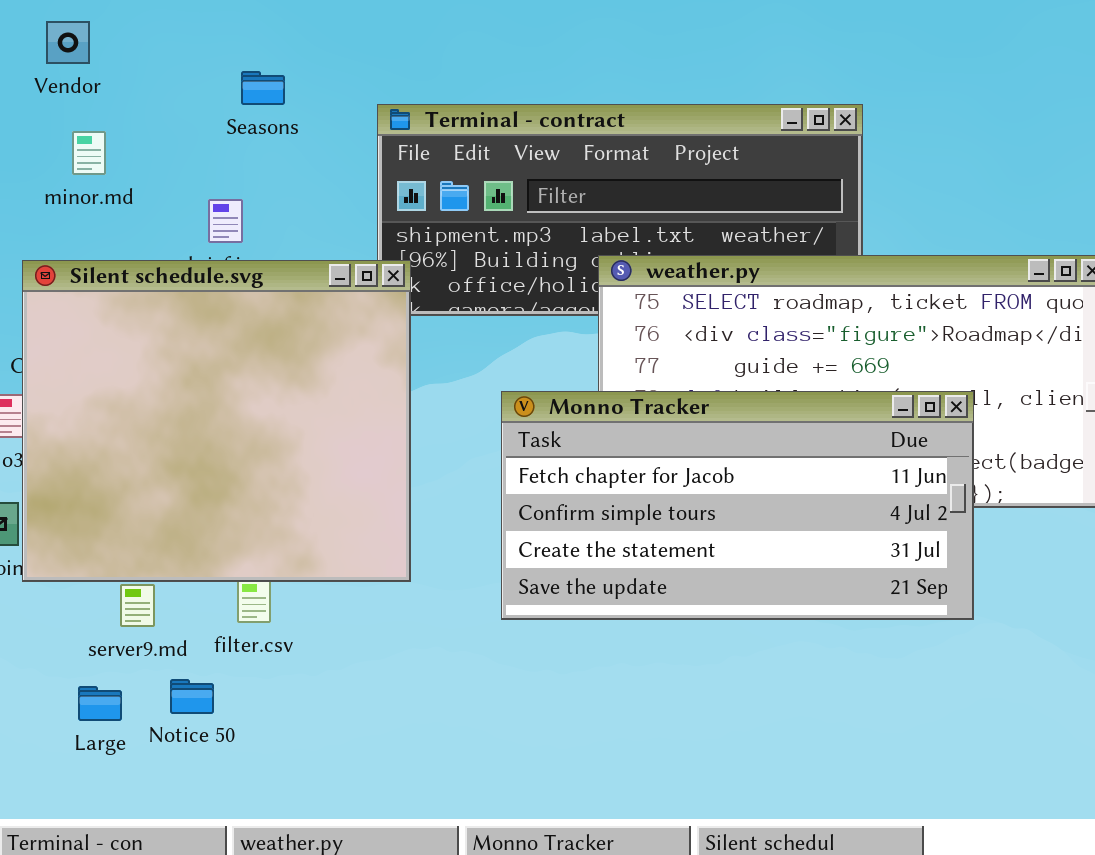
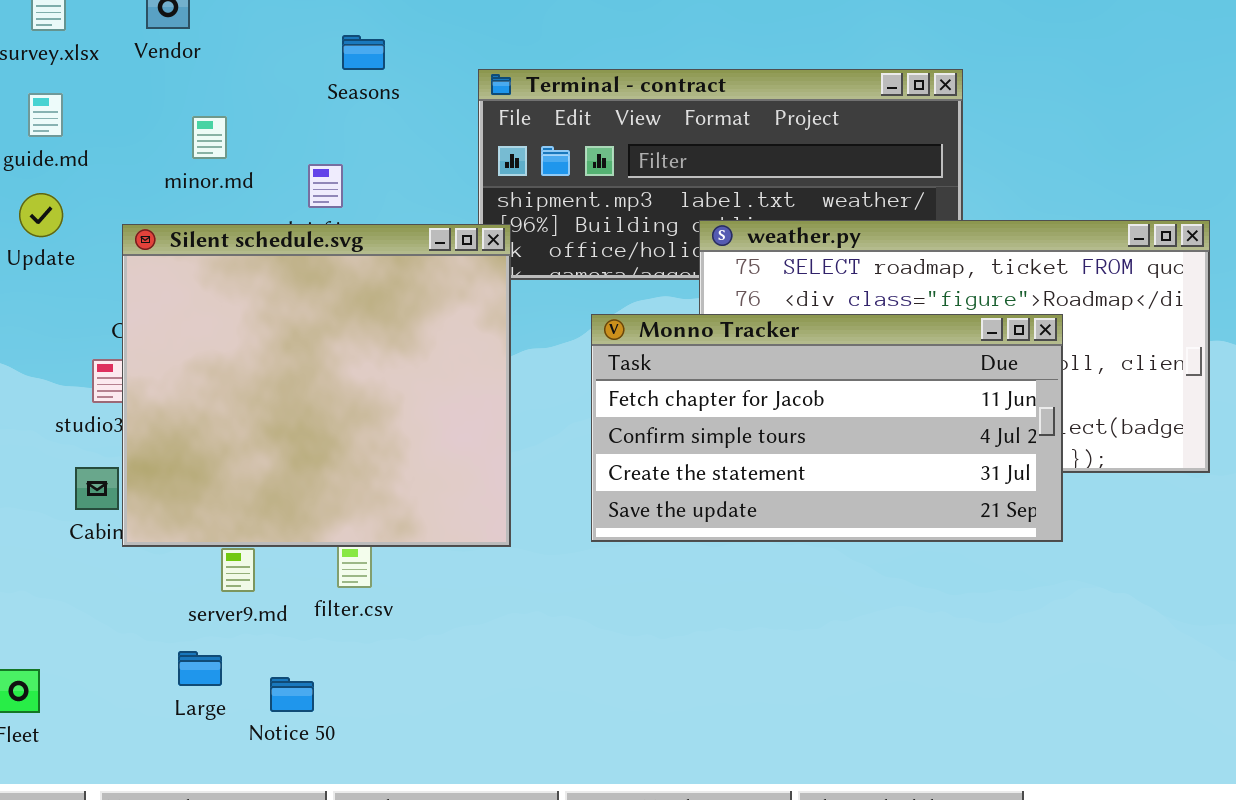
minor.md: [72,131,106,175] -> [192,116,227,159], moved
Monno Tracker: [501,391,974,620] -> [591,314,1063,542], moved
Notice 50: [170,679,214,714] -> [270,677,314,712], moved

